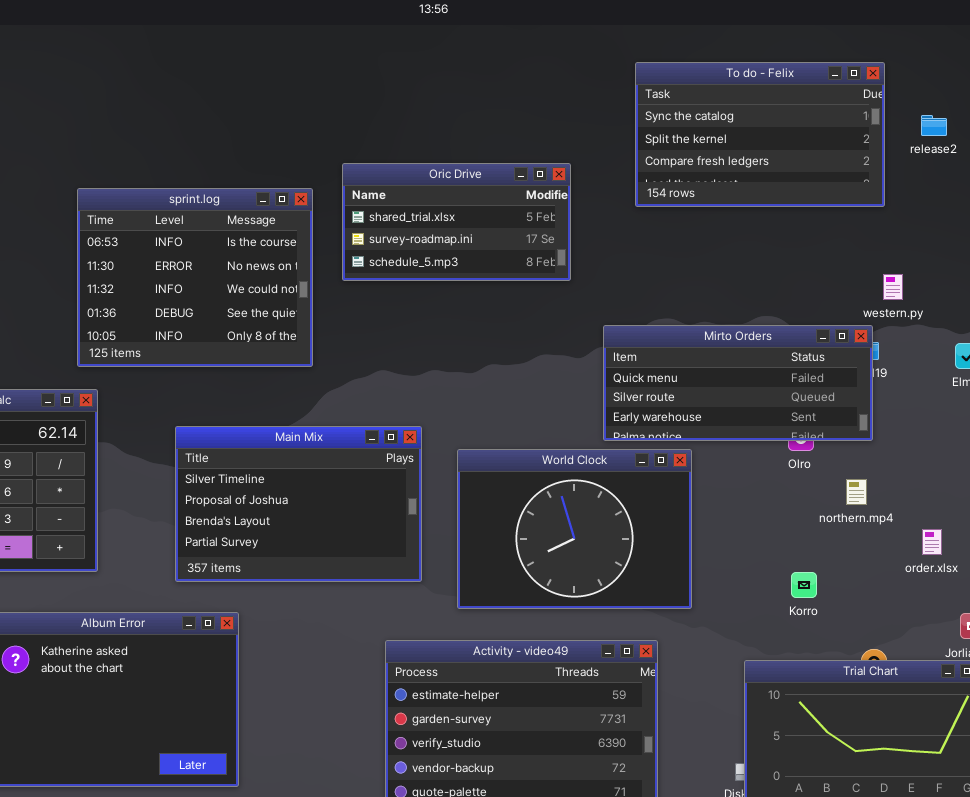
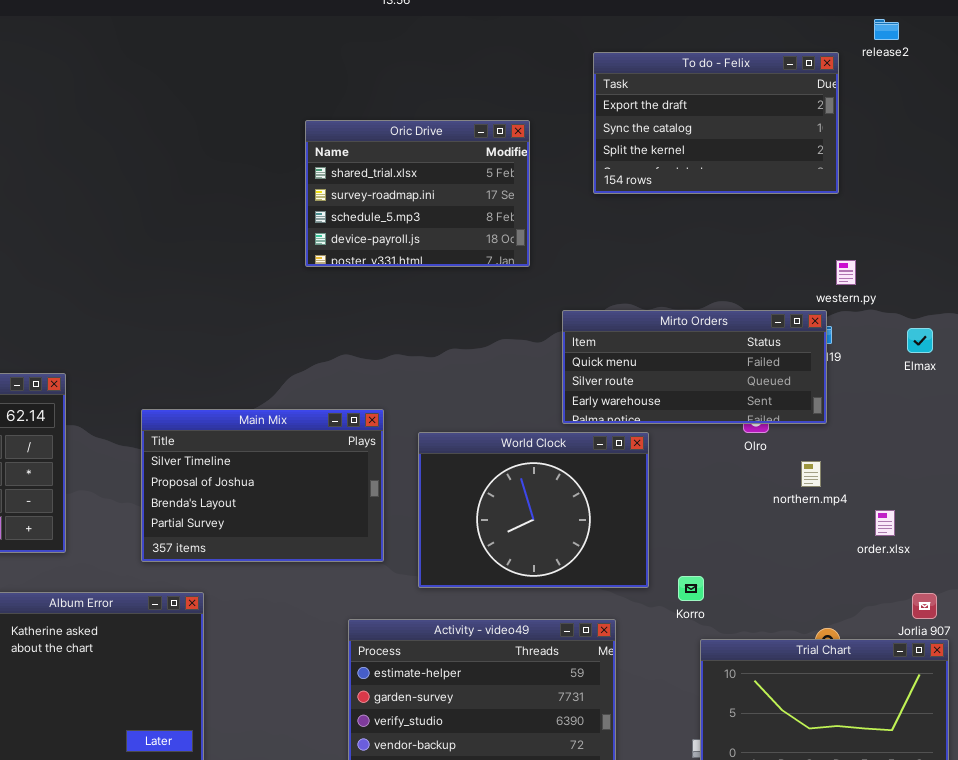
To do - Felix: [635,62,885,207] -> [593,52,839,194], scrolled up 1 row
release2: [921,115,947,136] -> [874,19,899,40], moved
Oric Drive: [342,163,571,281] -> [305,120,530,267], resized
sprint.log: [77,188,313,367] -> none, closed
Korro: [791,572,817,598] -> [678,576,704,601], moved

